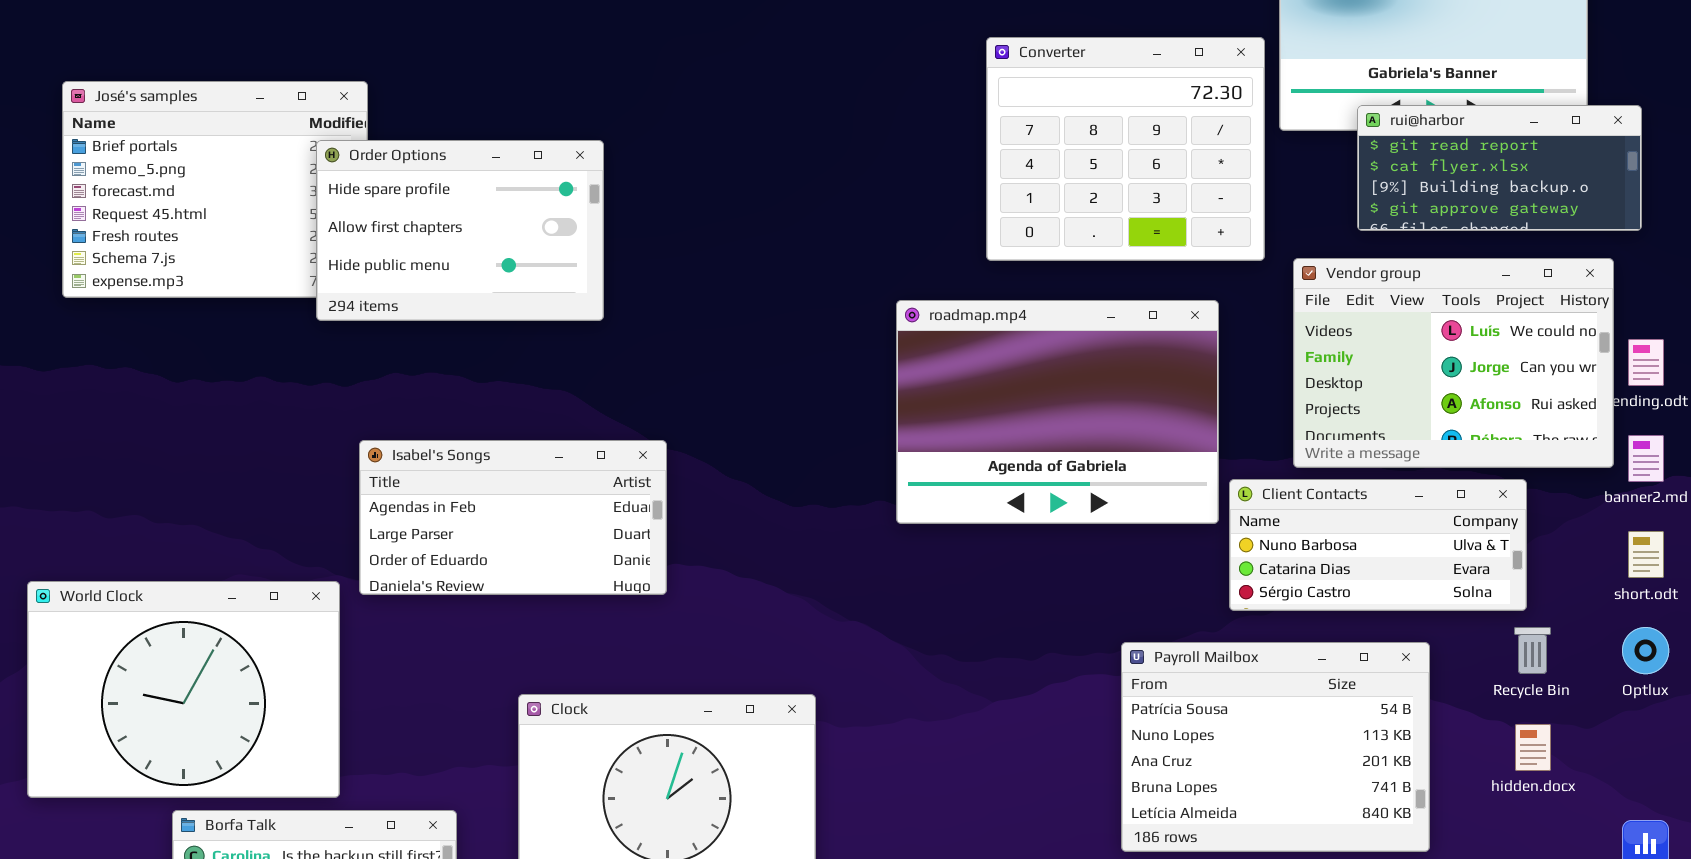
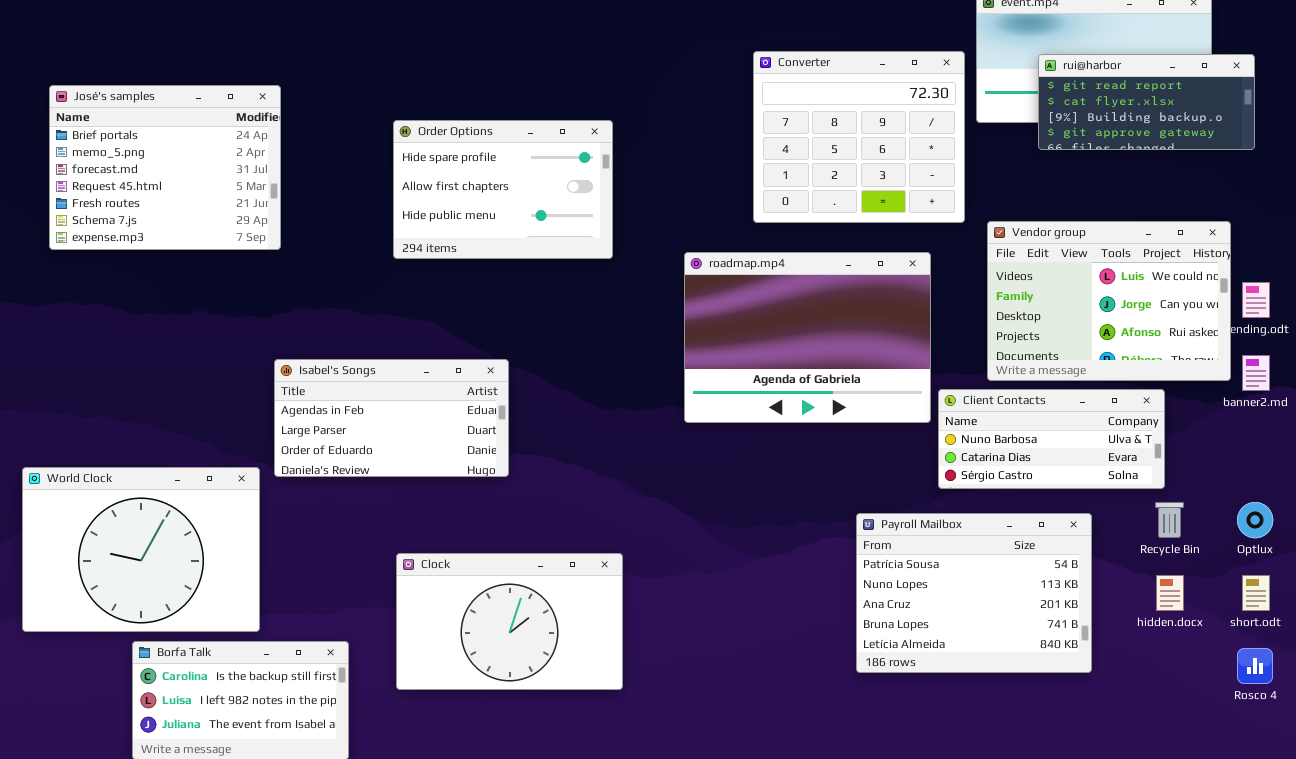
rui@harbor: [1357,105,1642,231] -> [1038,54,1255,150], moved
Order Options: [316,140,604,321] -> [393,120,613,259], moved
short.odt: [1628,531,1664,578] -> [1242,575,1270,611], moved

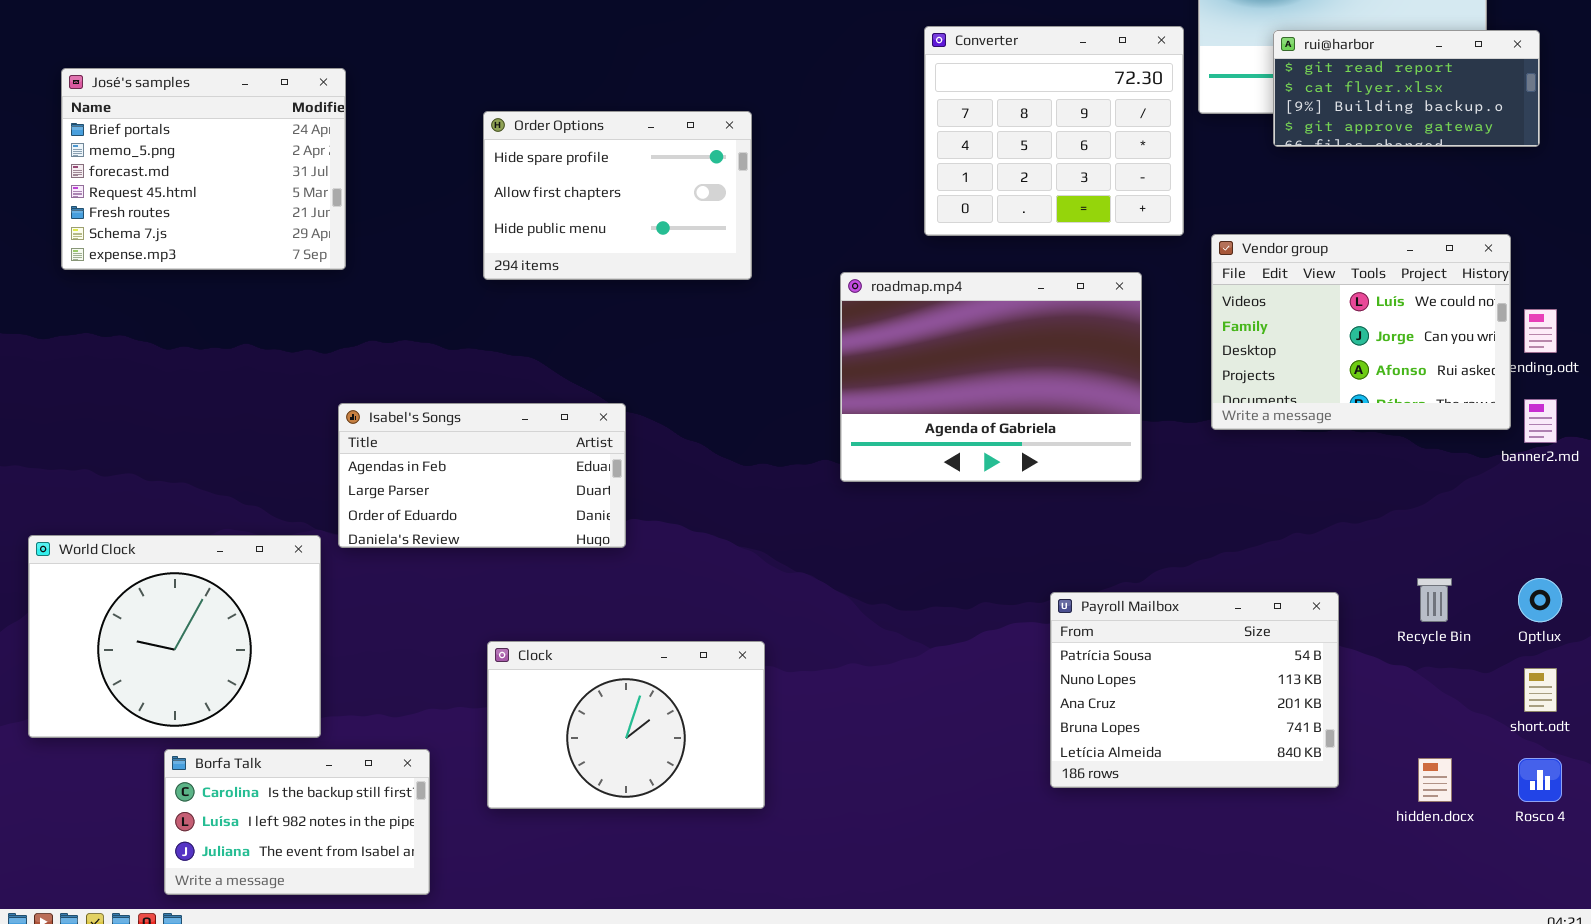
Client Contacts: [938,389,1165,489] -> none, closed
hidden.docx: [1156,575,1184,611] -> [1418,758,1452,802], moved

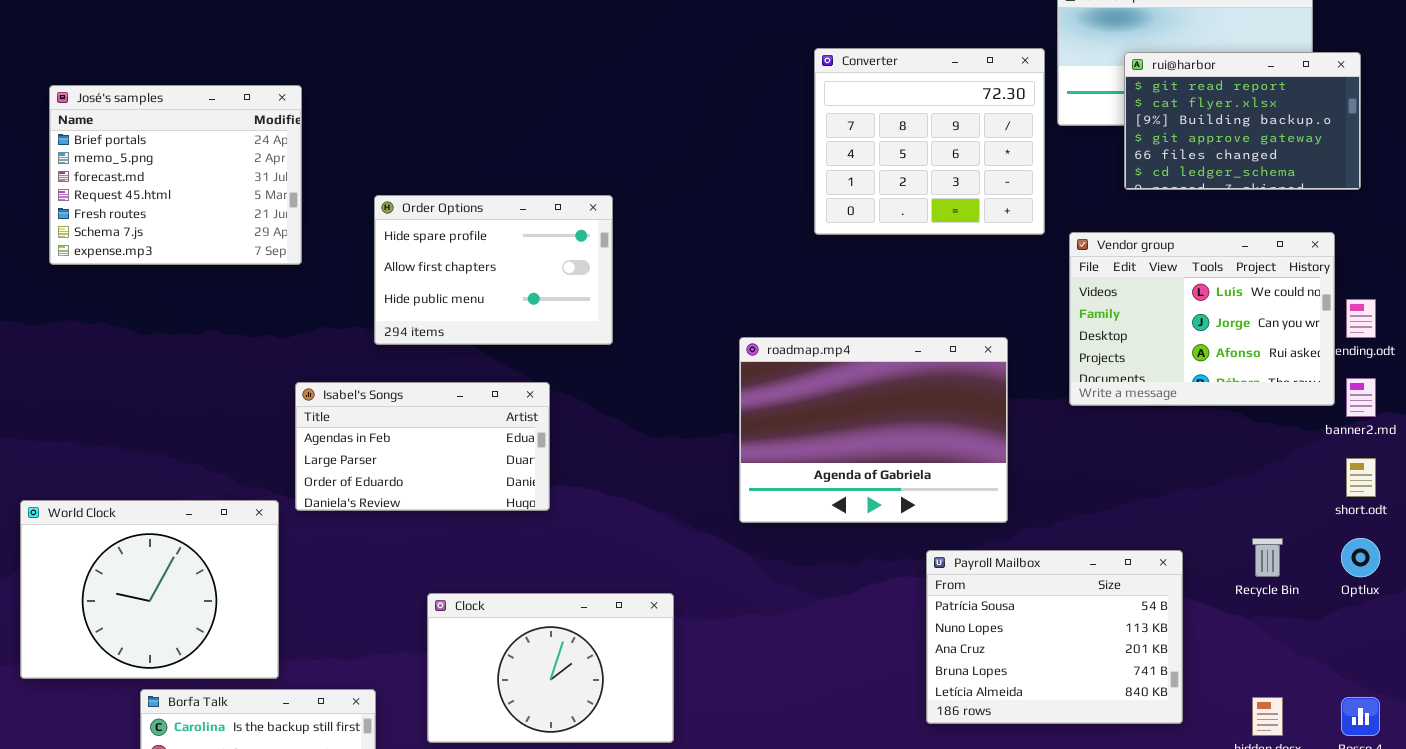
rui@harbor: [1273,30,1540,147] -> [1124,52,1361,190], resized
Order Options: [483,111,752,280] -> [374,195,613,345], moved
roadmap.mp4: [840,272,1142,482] -> [739,337,1008,523], moved
short.odt: [1524,668,1557,712] -> [1346,458,1376,497], moved

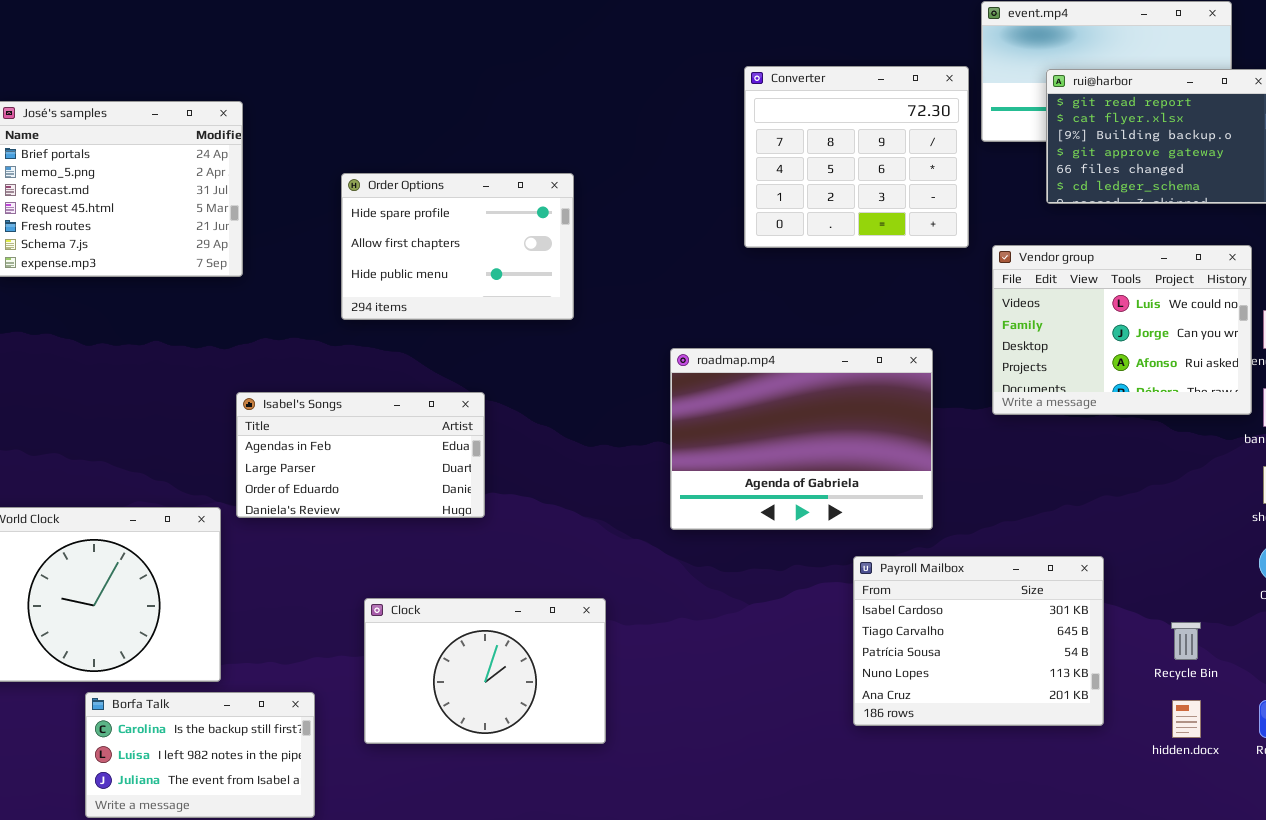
Order Options: [374,195,613,345] -> [341,173,574,320], moved
Recycle Bin: [1252,538,1283,577] -> [1171,622,1201,660], moved
Payroll Mailbox: [926,550,1183,724] -> [853,556,1104,726], scrolled up 2 rows

